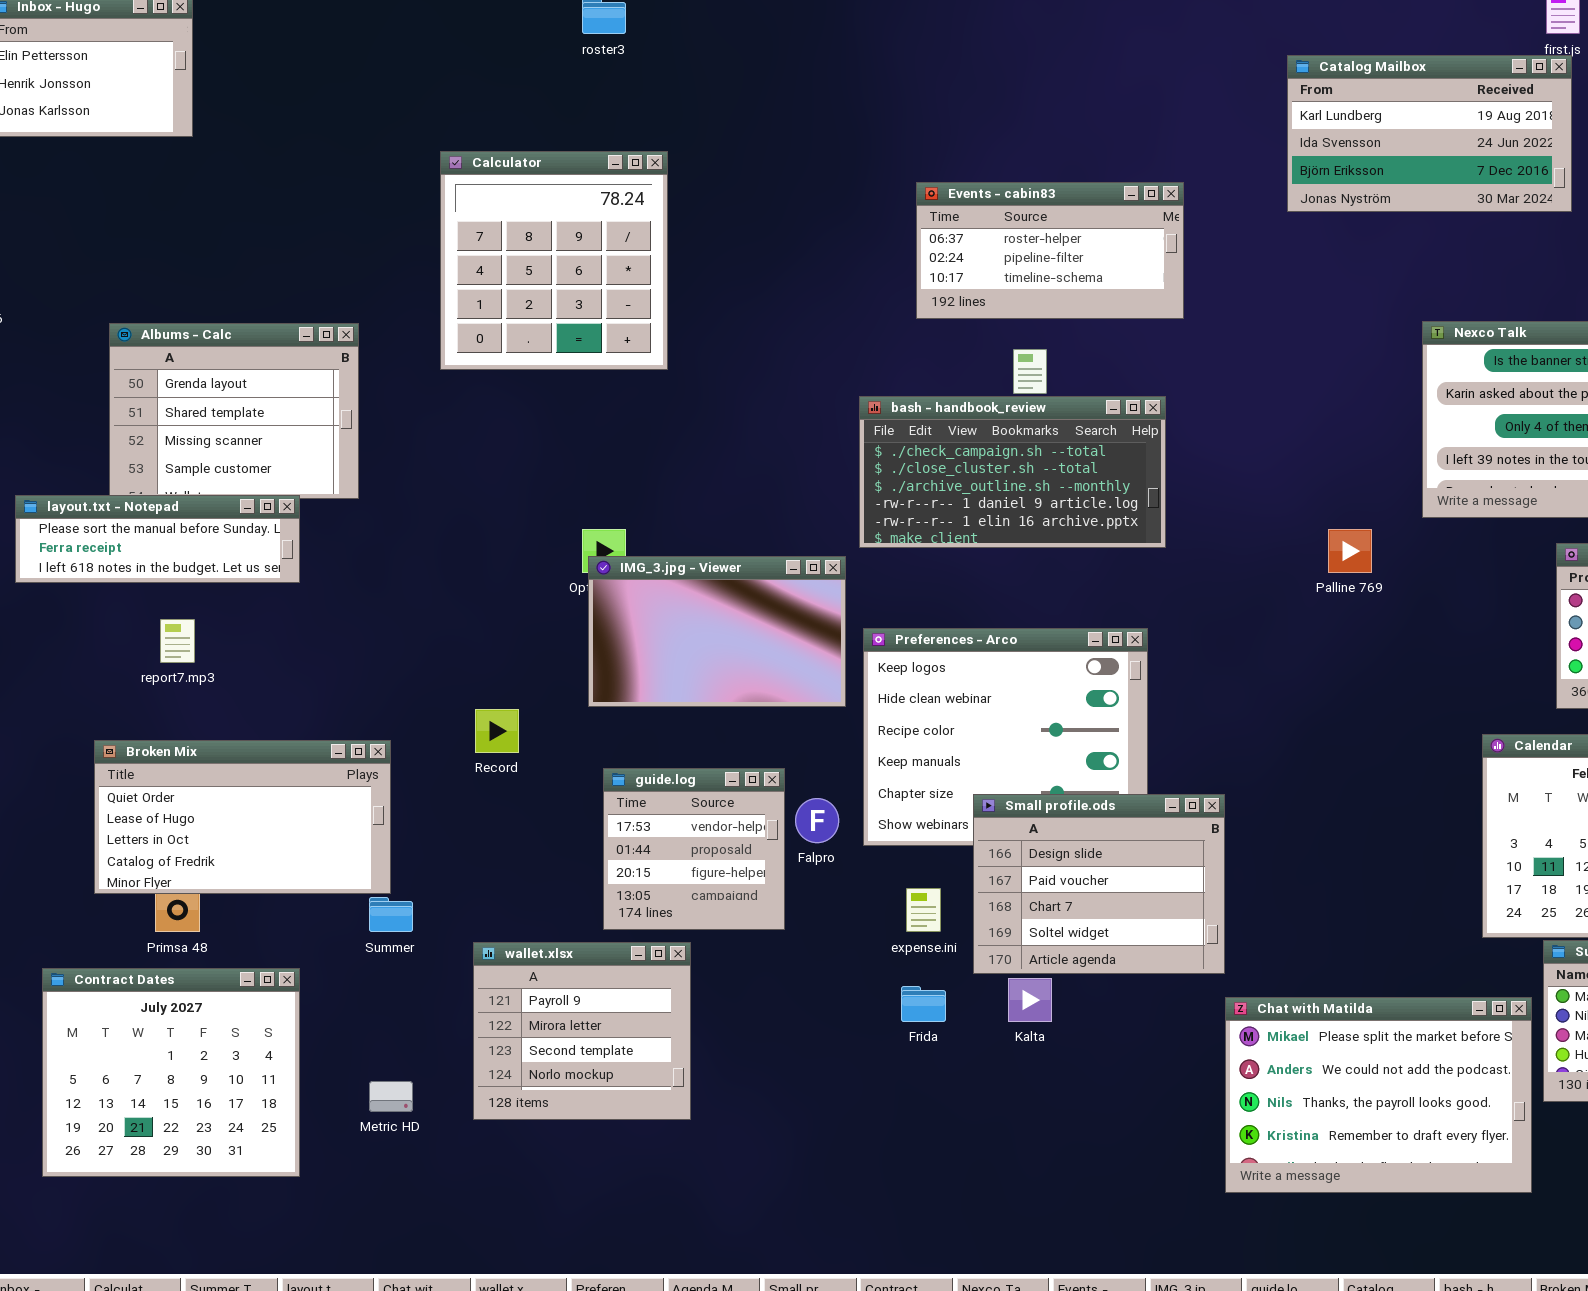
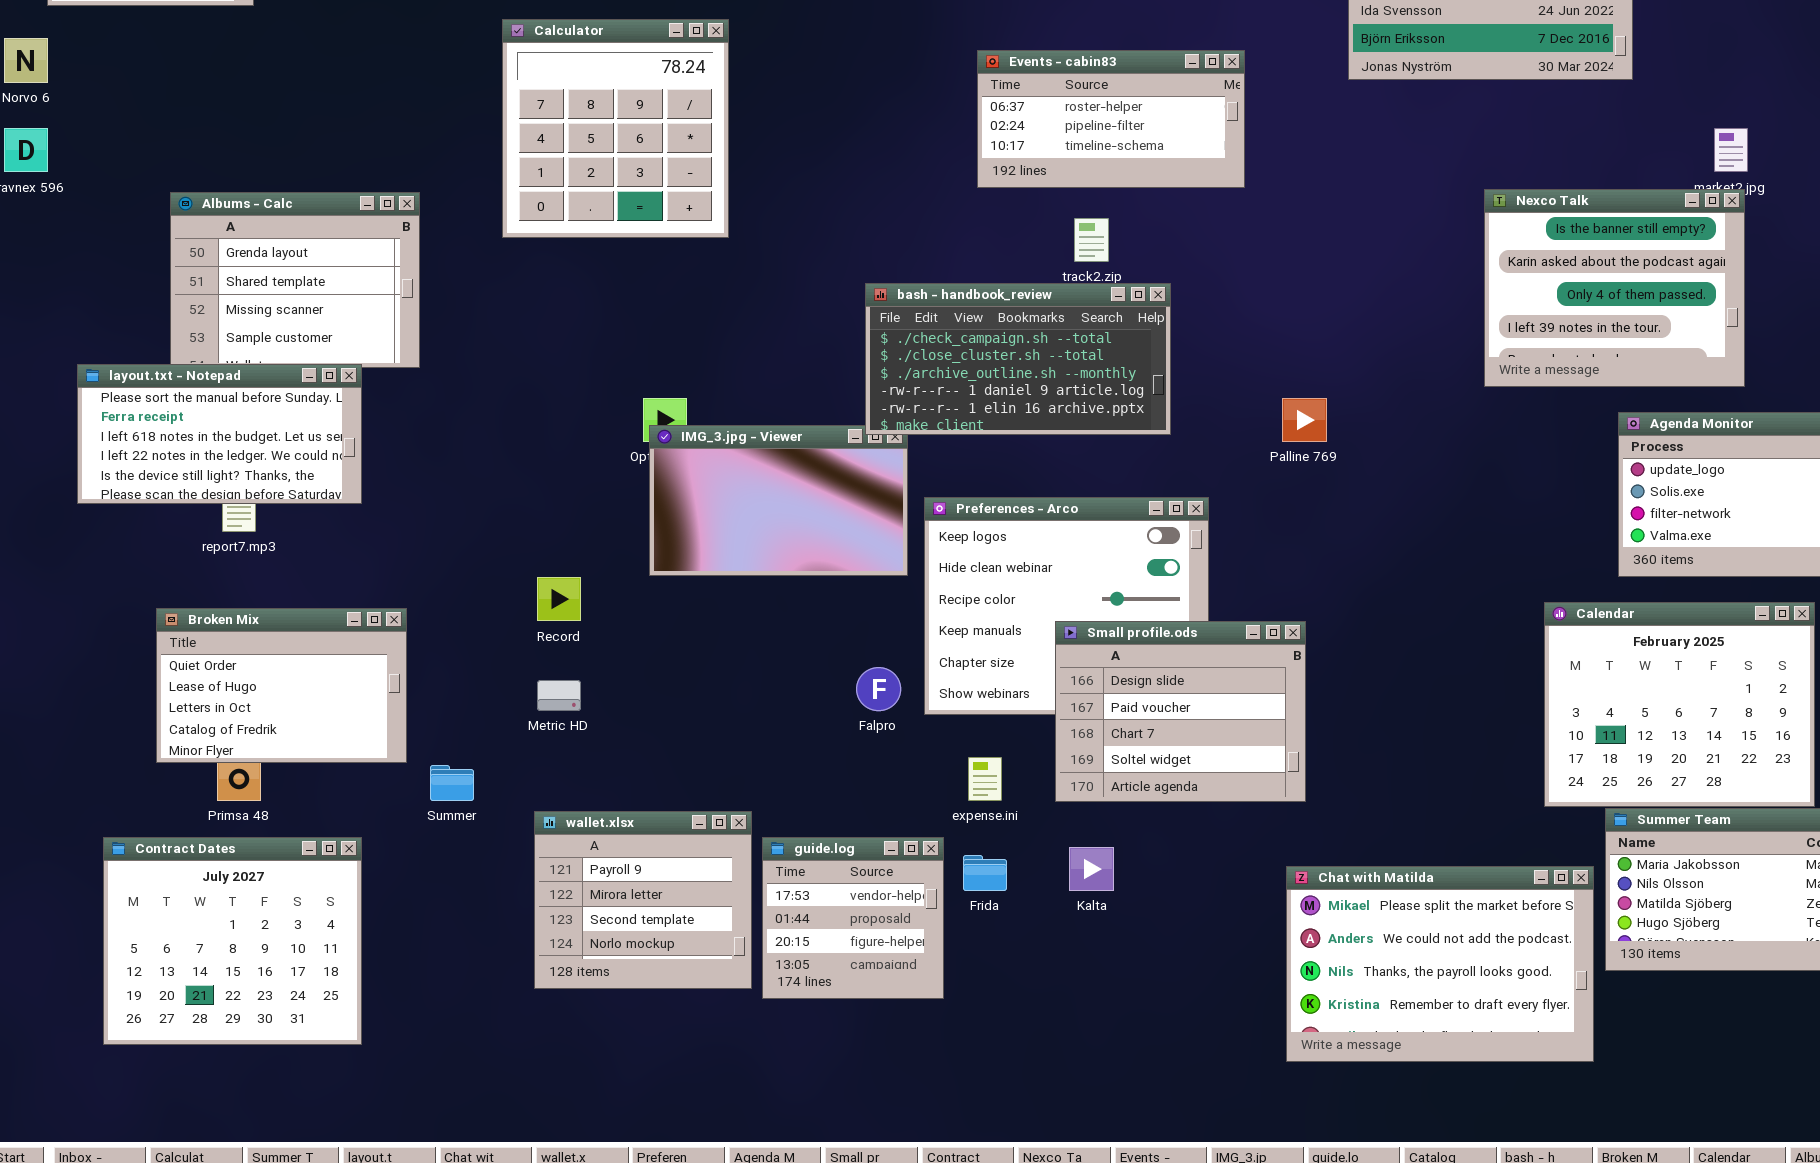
bash - handbook_review: [859,396,1166,548] -> [865,283,1171,435], moved
layout.txt - Notepad: [15,495,300,583] -> [77,364,362,504], resized
Palline 769: [1328,529,1372,573] -> [1282,398,1327,442], moved
Broken Mix: [94,740,391,894] -> [156,608,407,763], resized
guide.log: [603,768,785,930] -> [762,837,944,999], moved
Small profile.ods: [973,794,1225,974] -> [1055,621,1306,802], moved
Metric HD: [369,1081,413,1112] -> [537,680,581,711], moved

